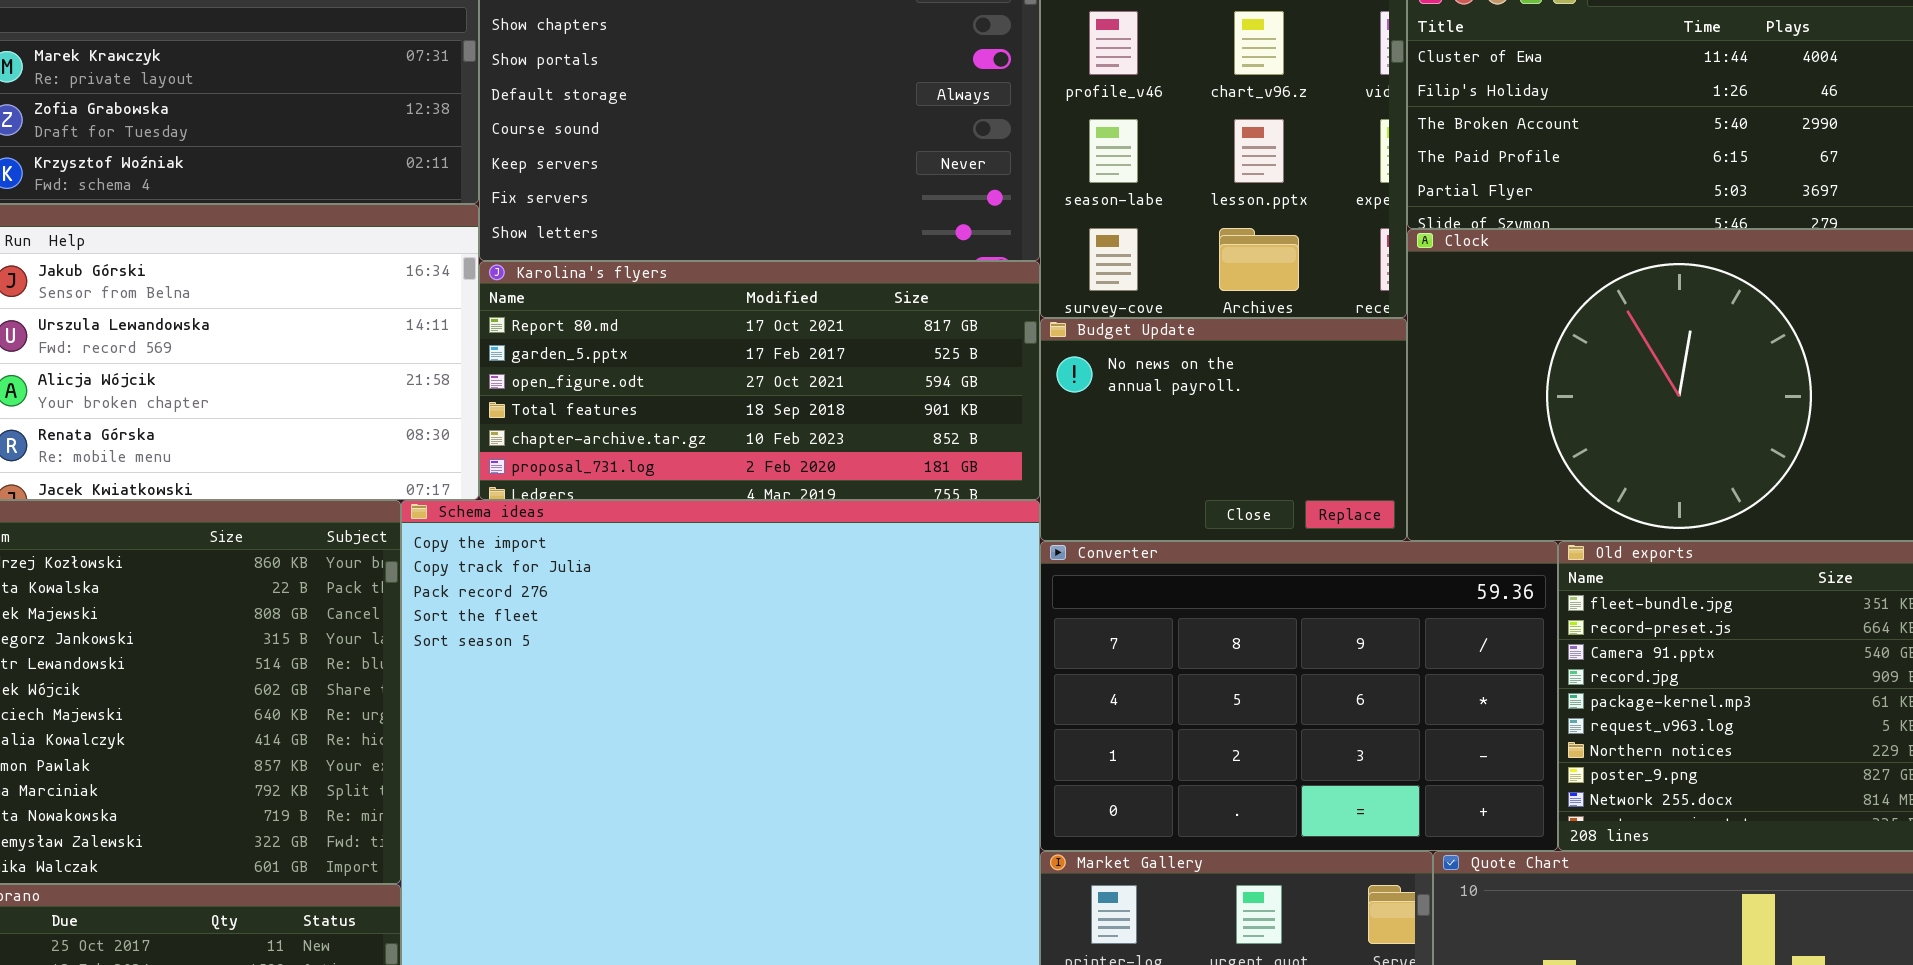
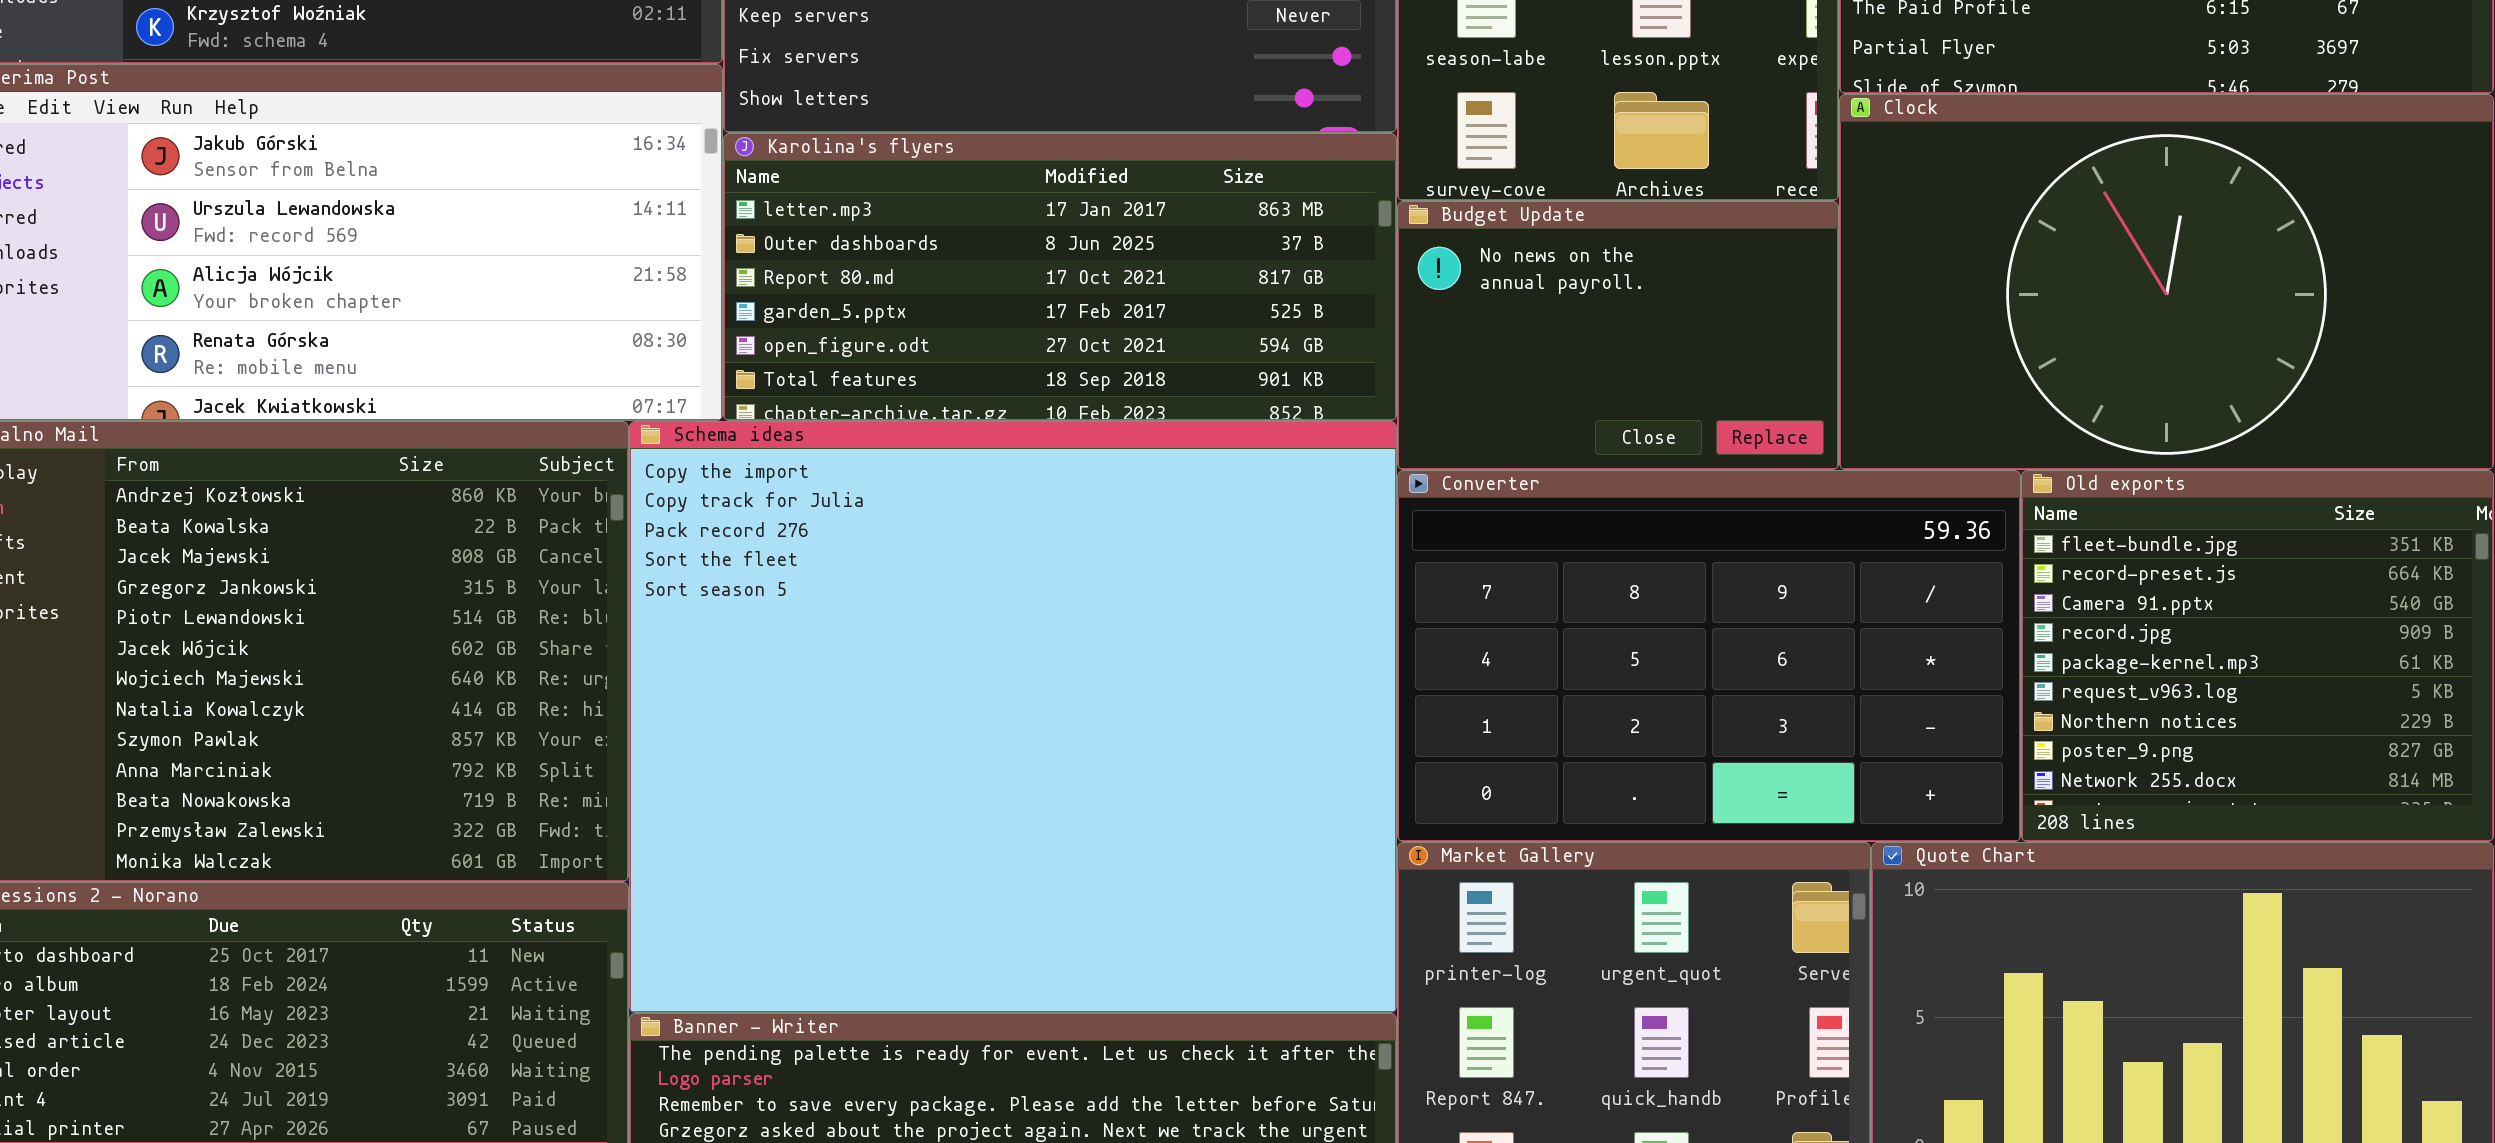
Karolina's flyers: [479,261,1040,500] -> [723,133,1397,421], scrolled up 2 rows

